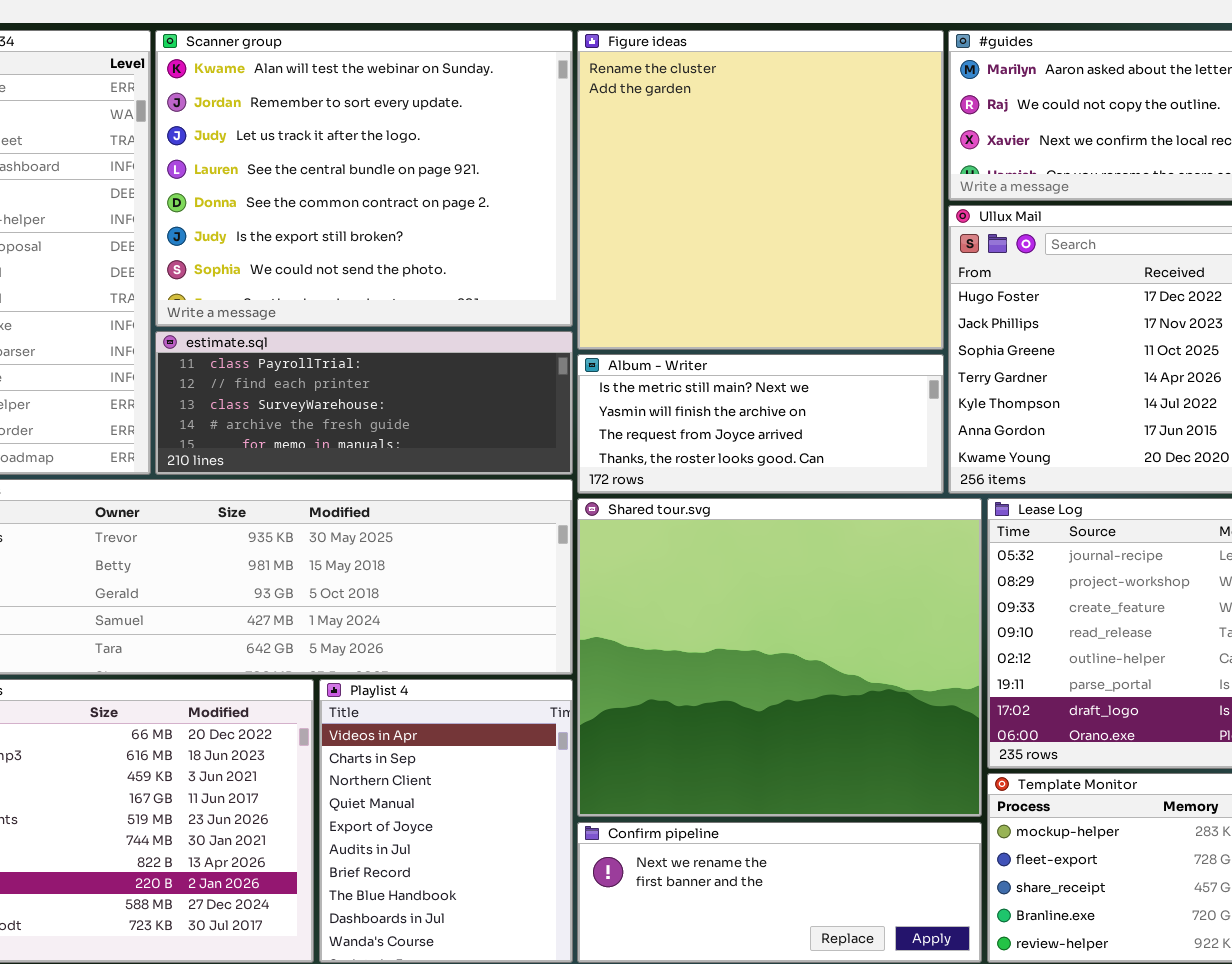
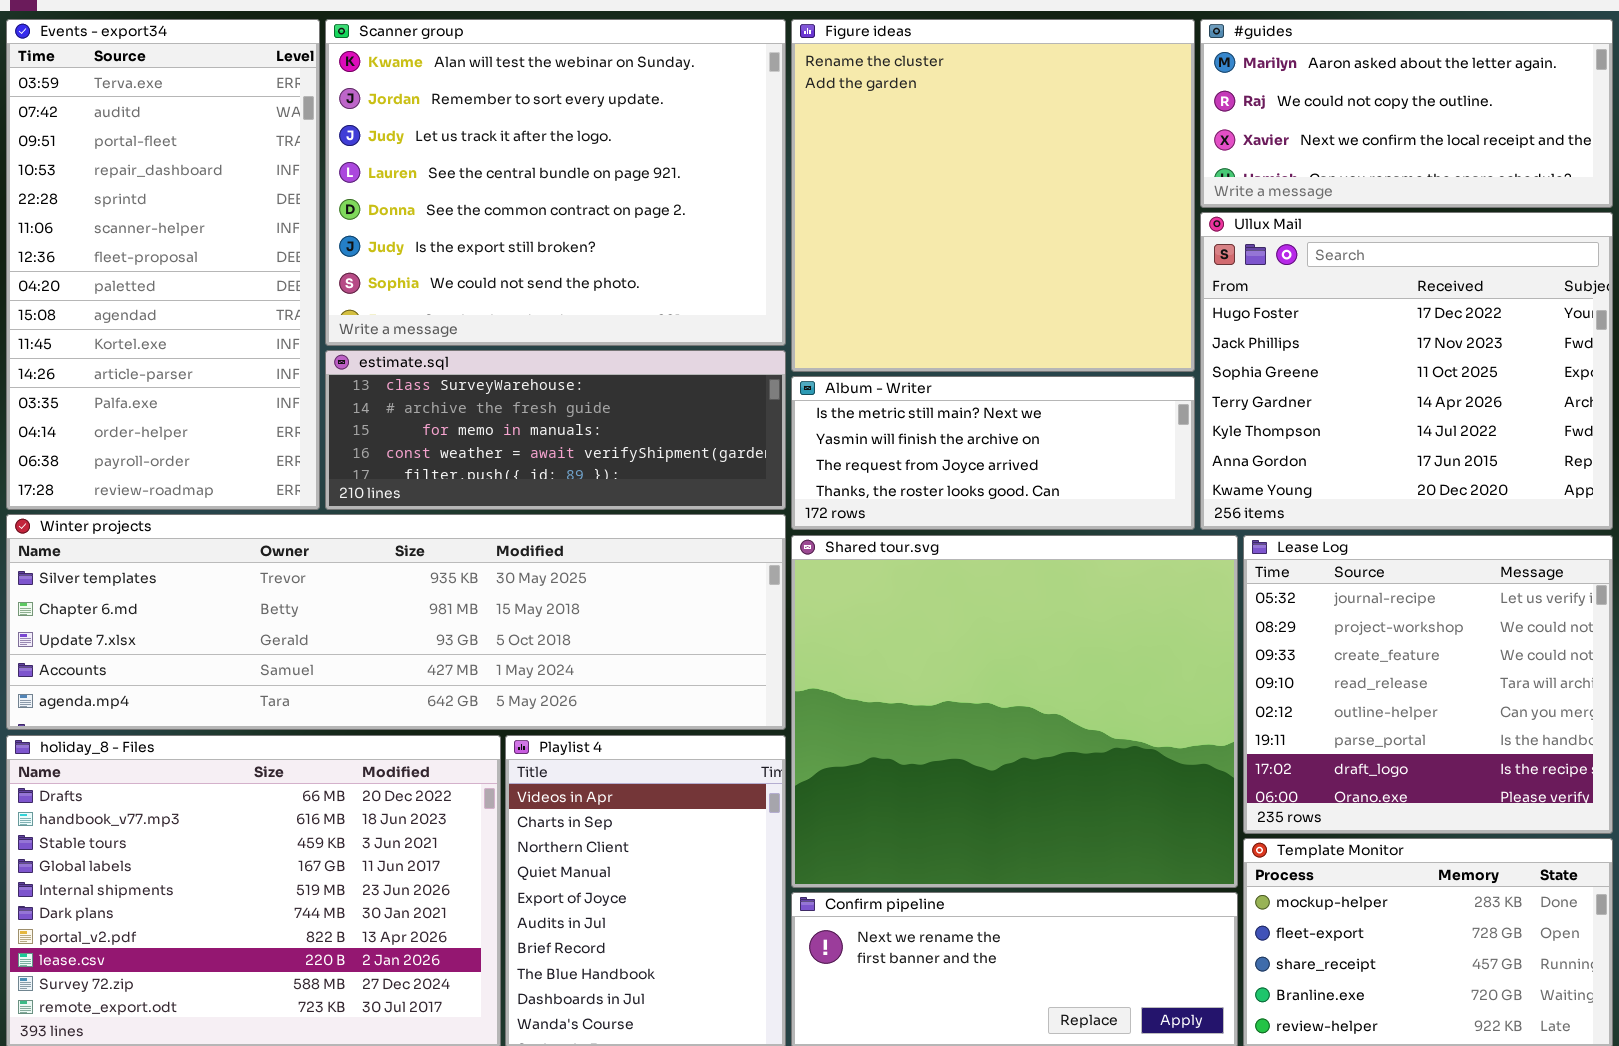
estimate.sql: [155,331,573,475] -> [325,350,786,510], scrolled down 2 rows

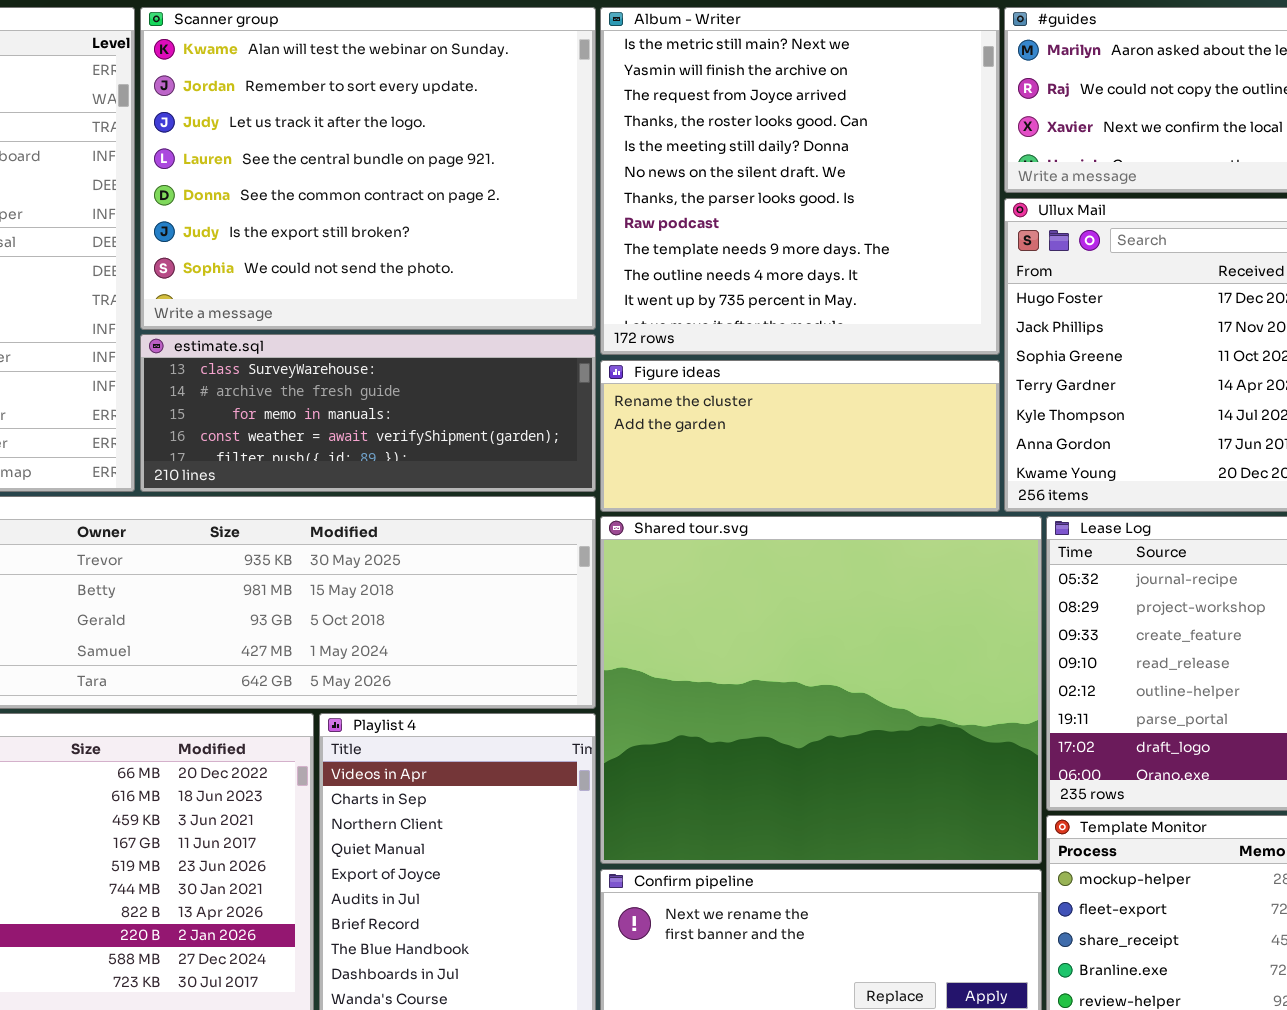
Figure ideas: [791,19,1195,372] -> [600,360,1000,512], moved, resized
Album - Writer: [791,376,1195,530] -> [600,7,1000,355], moved, resized

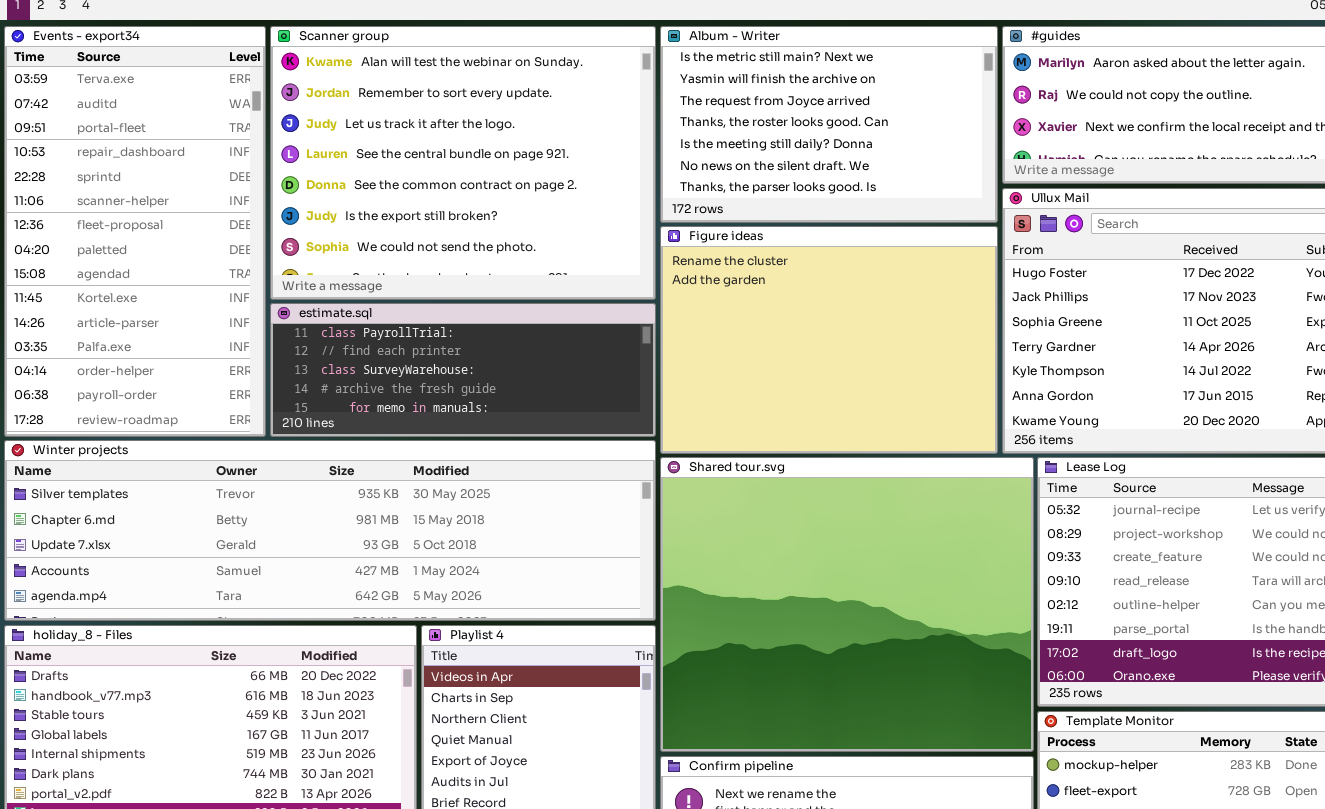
Album - Writer: [600,7,1000,355] -> [660,26,998,223], resized
estimate.sql: [140,334,596,492] -> [270,303,656,437], scrolled up 2 rows
Figure ideas: [600,360,1000,512] -> [660,226,998,454], resized

